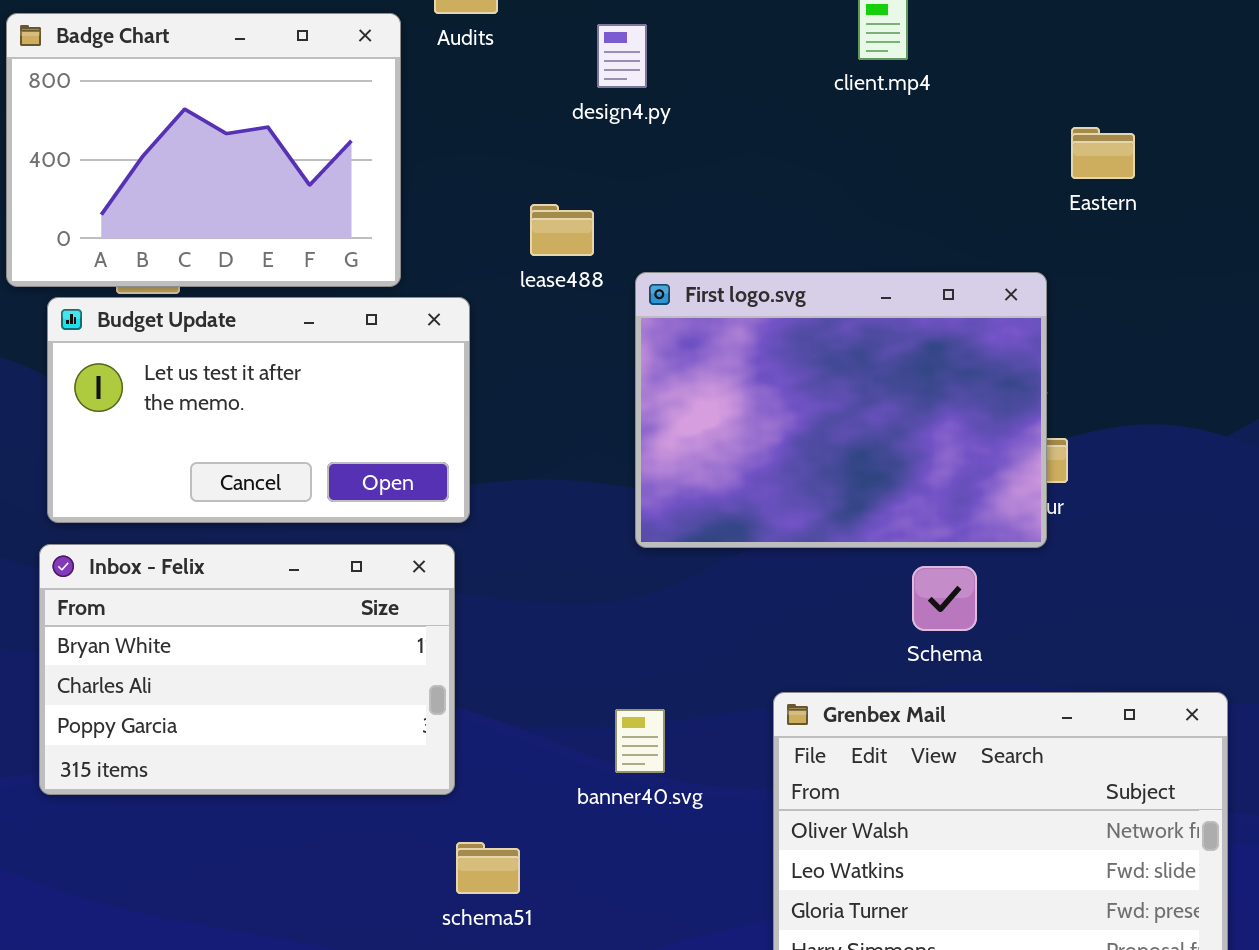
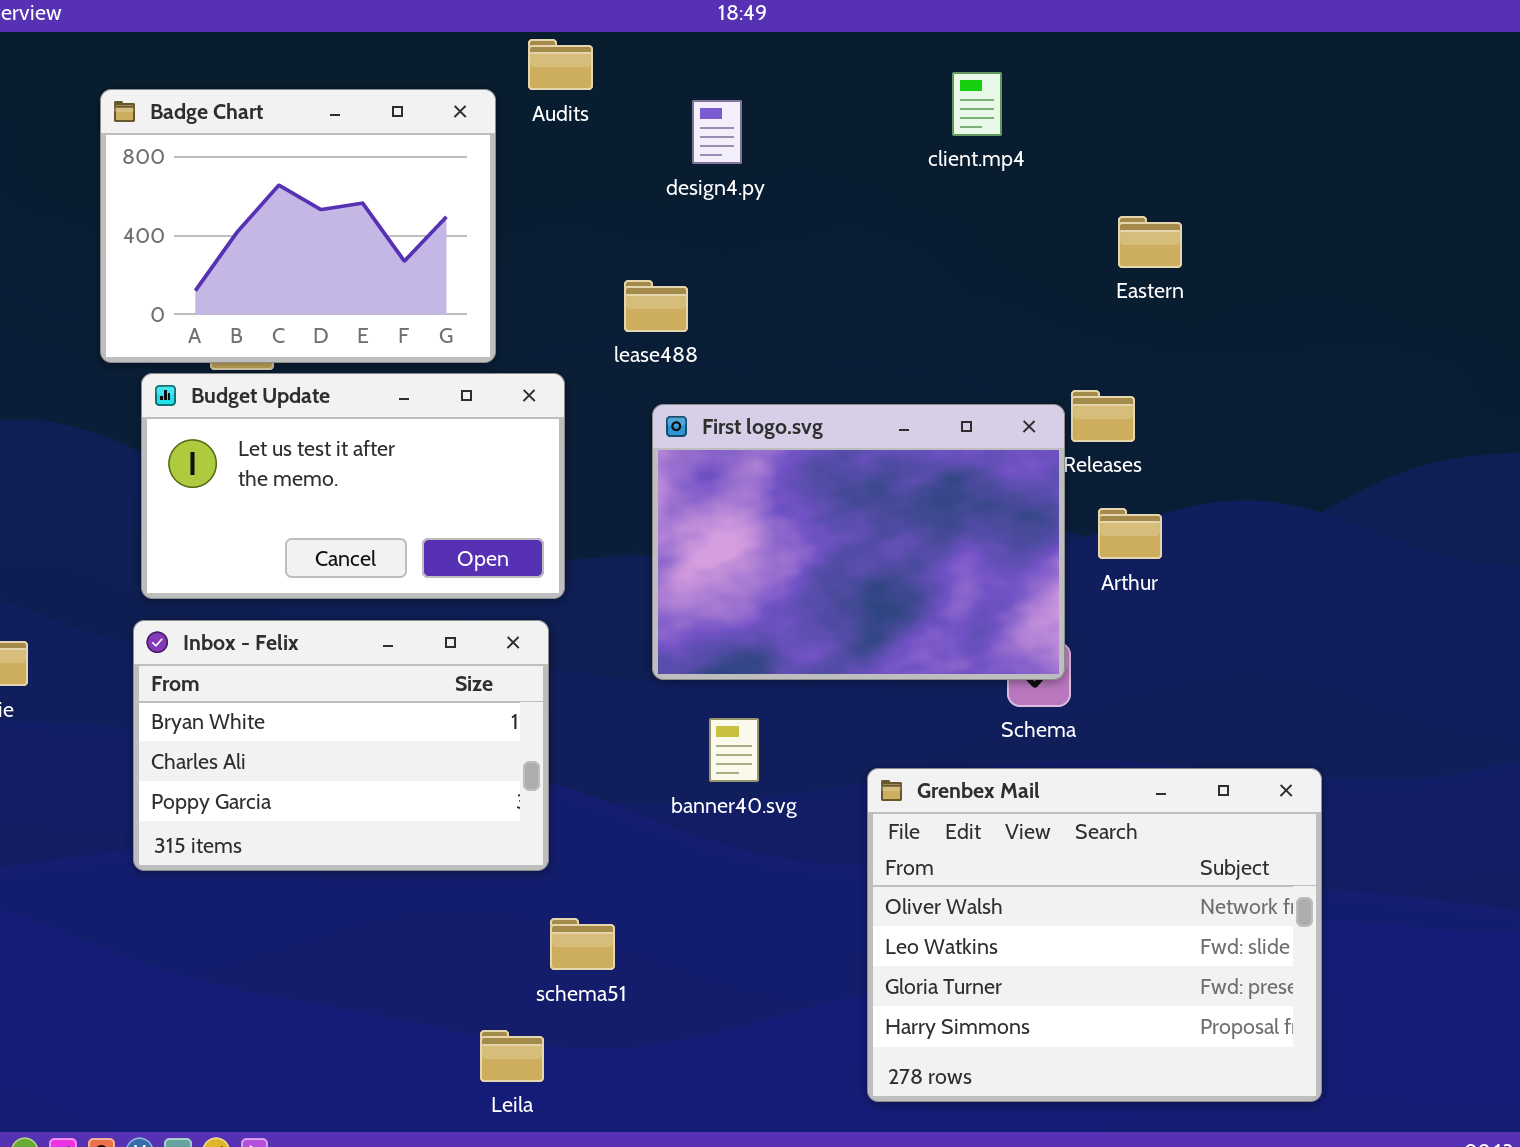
Eastern: [1071,127,1135,179] -> [1118,216,1182,268], moved
First logo.svg: [635,272,1047,548] -> [652,404,1065,680], moved
banner40.svg: [615,709,665,773] -> [709,718,759,782], moved

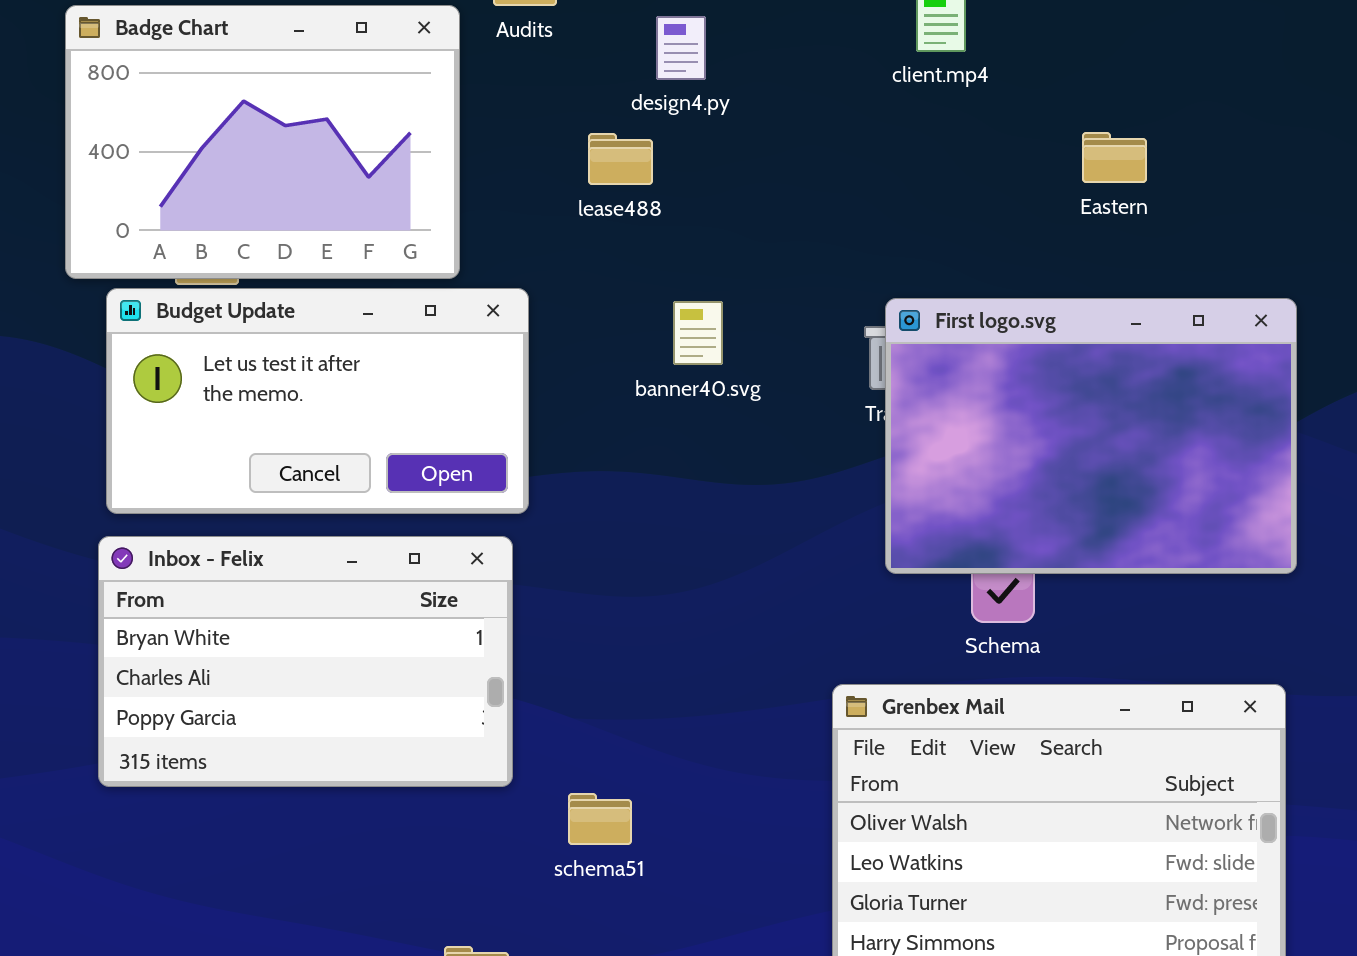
lease488: [624,280,688,332] -> [588,133,653,185], moved
First logo.svg: [652,404,1065,680] -> [885,298,1297,574], moved
banner40.svg: [709,718,759,782] -> [673,301,723,365], moved
schema51: [550,918,615,970] -> [568,793,632,845], moved

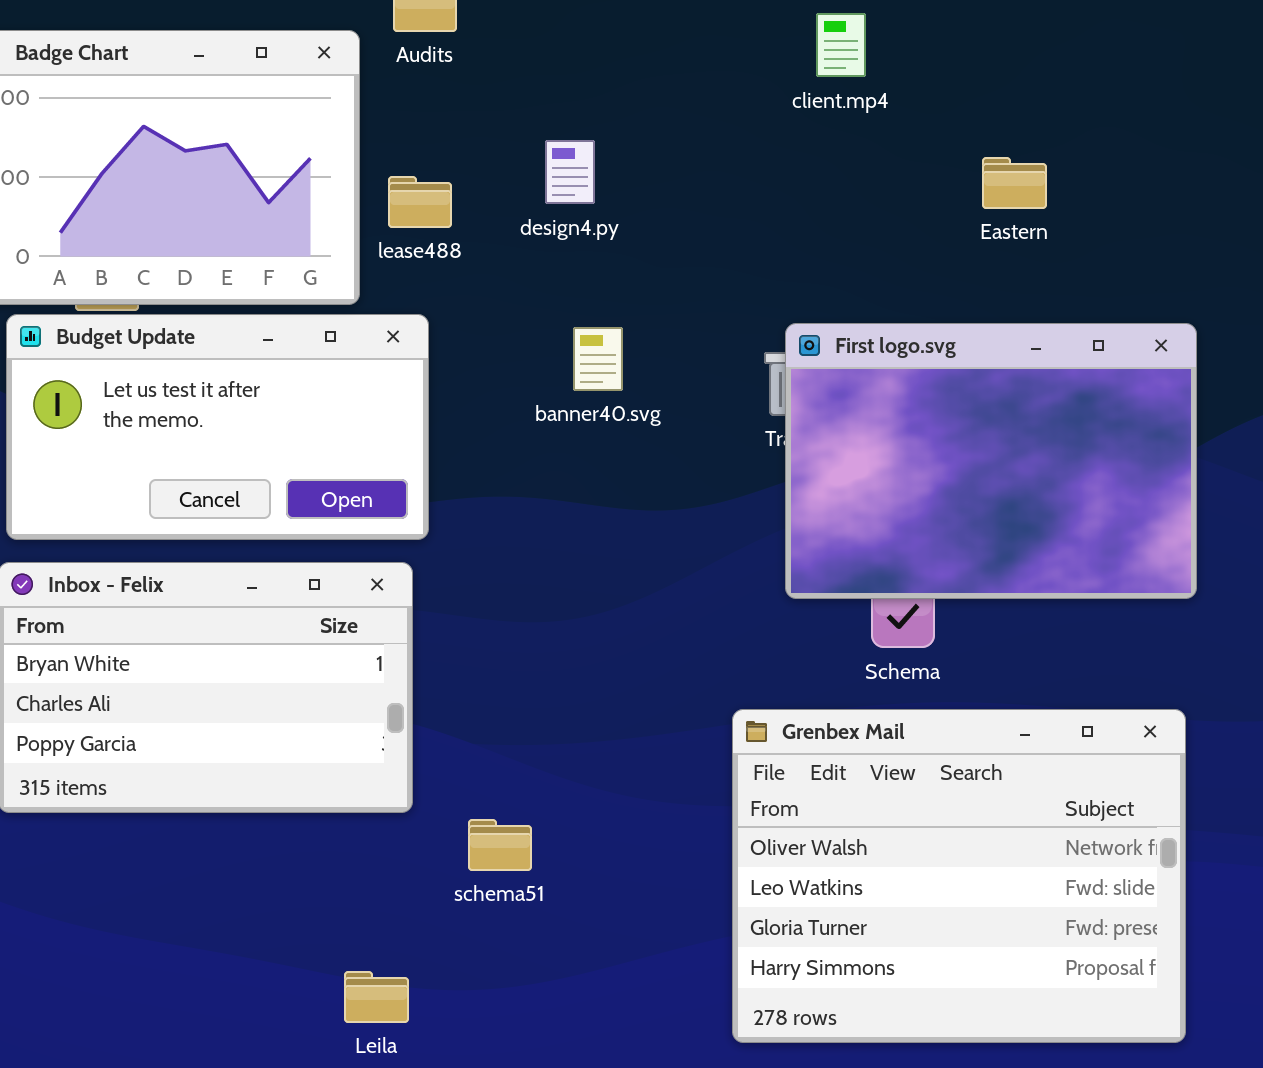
design4.py: [656,16,706,80] -> [545,140,595,204], moved
lease488: [588,133,653,185] -> [388,176,452,228], moved

